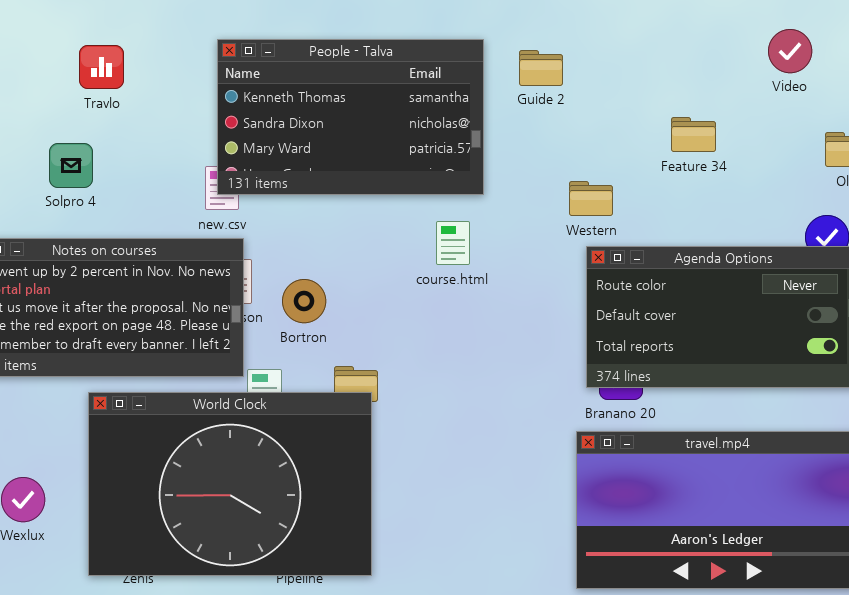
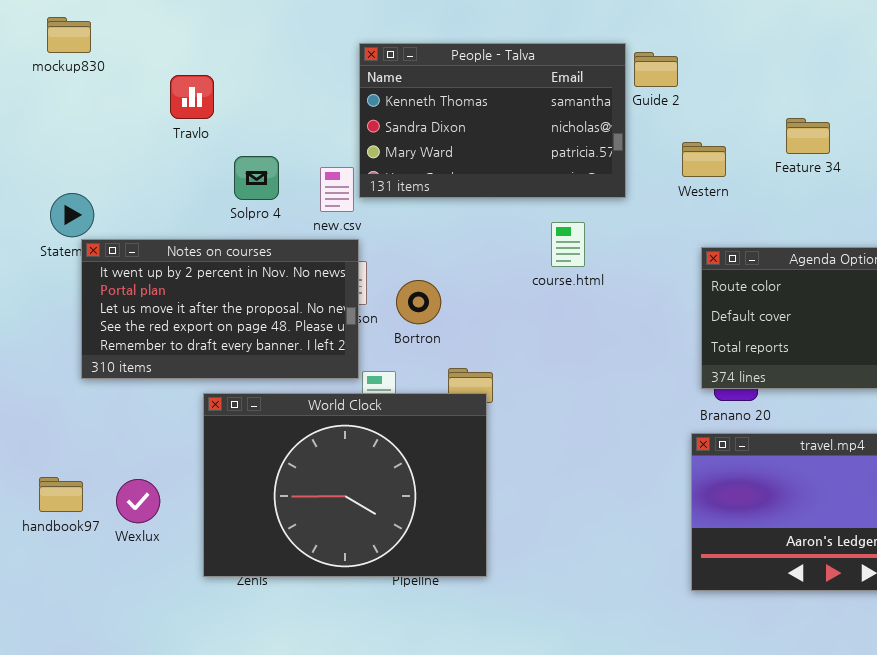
People - Talva: [217,39,484,195] -> [359,43,626,198], moved
Travlo: [79,45,124,89] -> [170,75,214,119], moved
Solpro 4: [49,143,93,188] -> [234,156,279,200], moved
Western: [569,181,613,216] -> [682,142,726,177], moved

